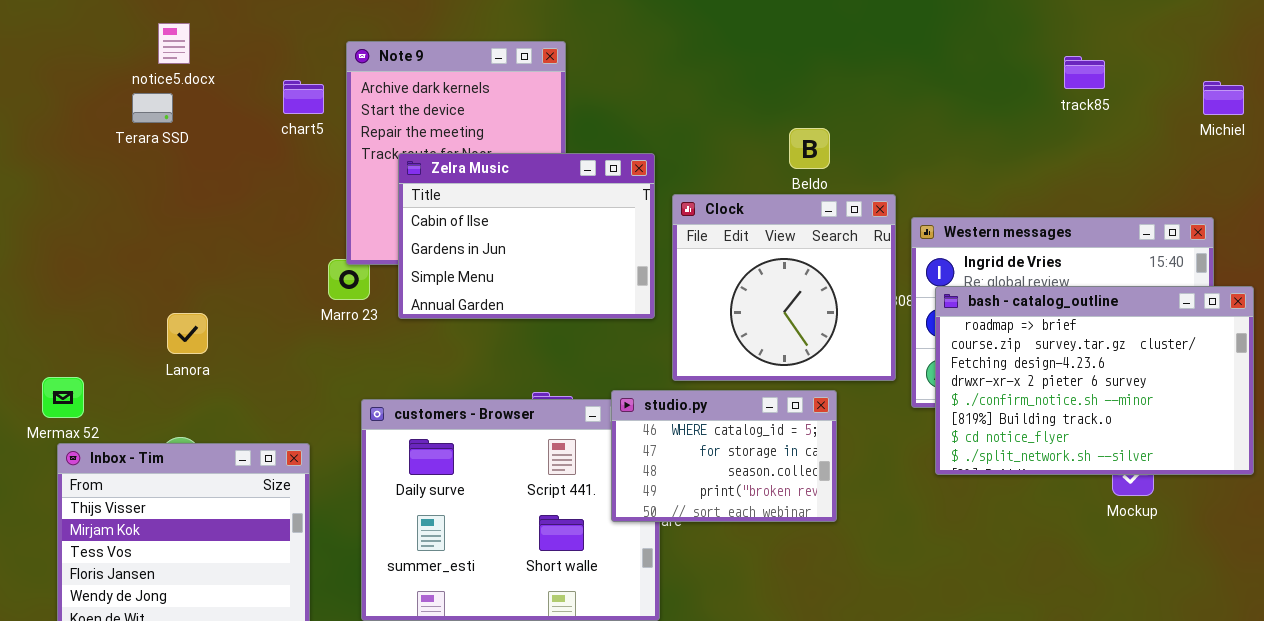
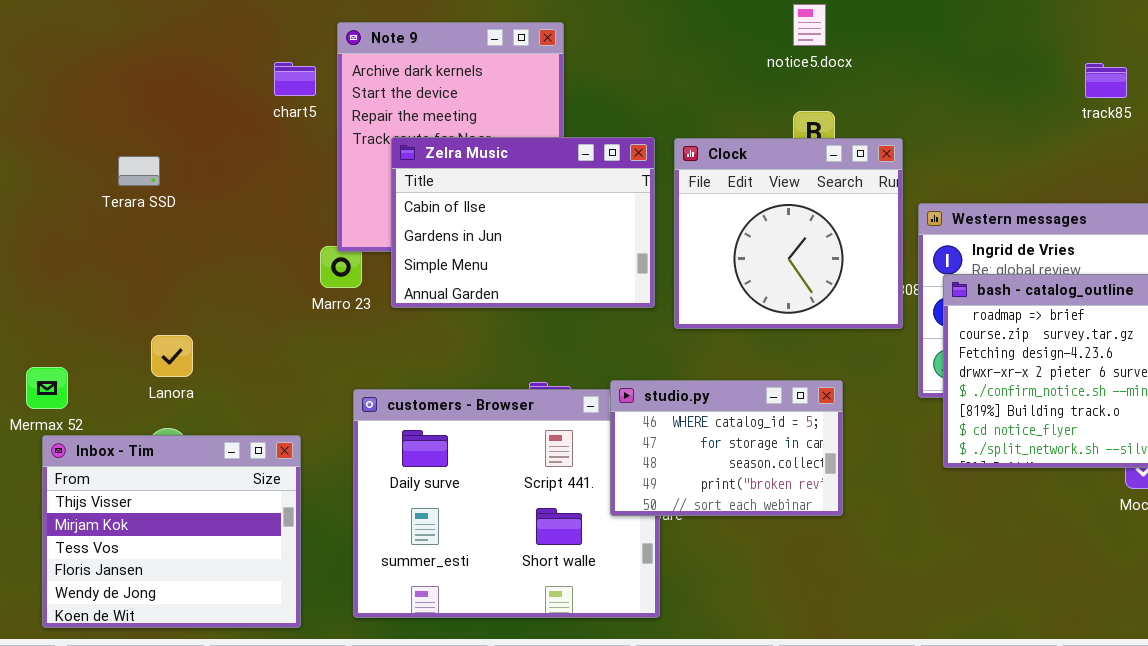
notice5.docx: [158,23,190,64] -> [793,4,826,46], moved
track85: [1064,56,1105,89] -> [1085,63,1127,98], moved
Terara SSD: [132,93,173,123] -> [118,156,160,186], moved
Clock: [672,194,896,381] -> [674,138,903,329], moved
Lanora: [167,313,208,354] -> [151,335,193,377], moved

